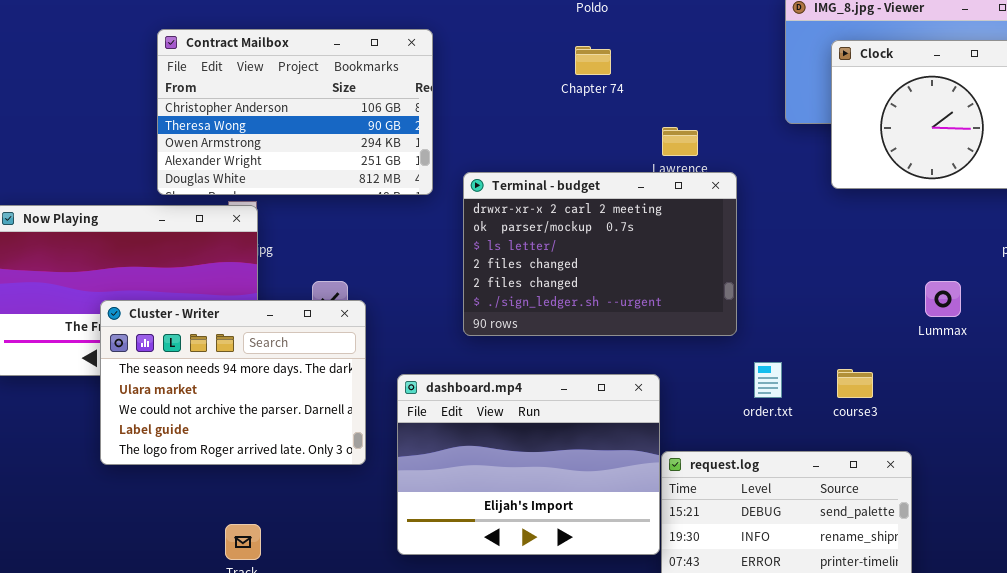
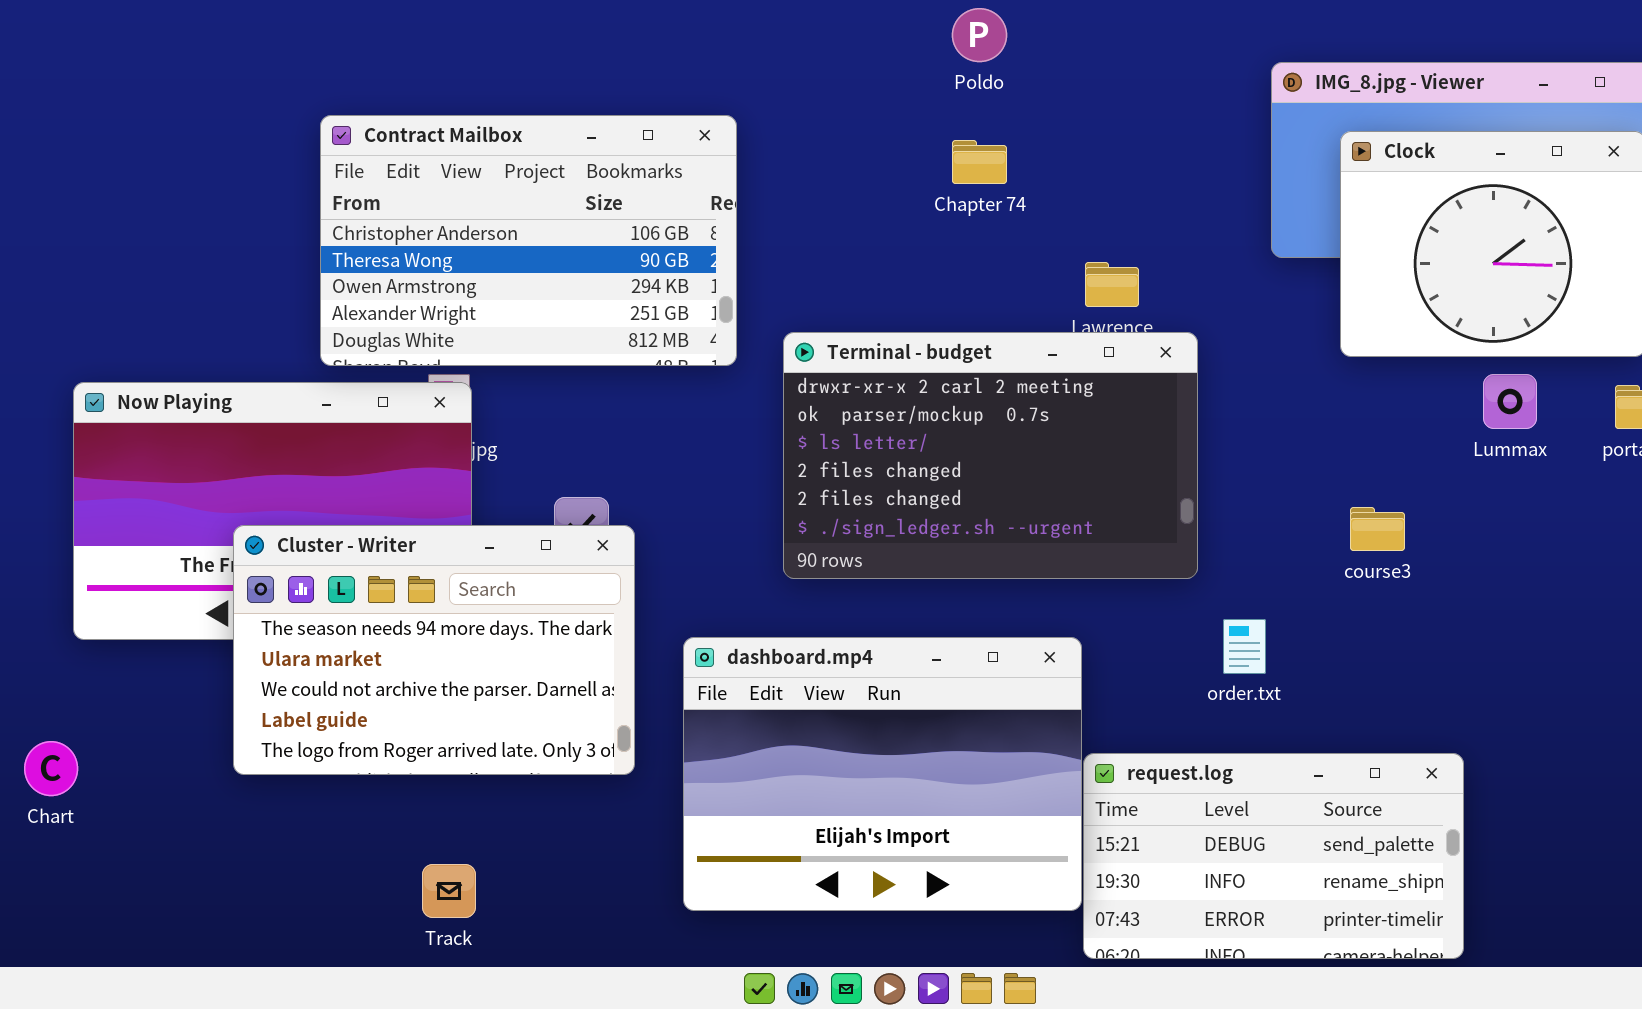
Lummax: [925,281,961,317] -> [1483,374,1537,429], moved
course3: [837,369,873,398] -> [1350,507,1405,551], moved

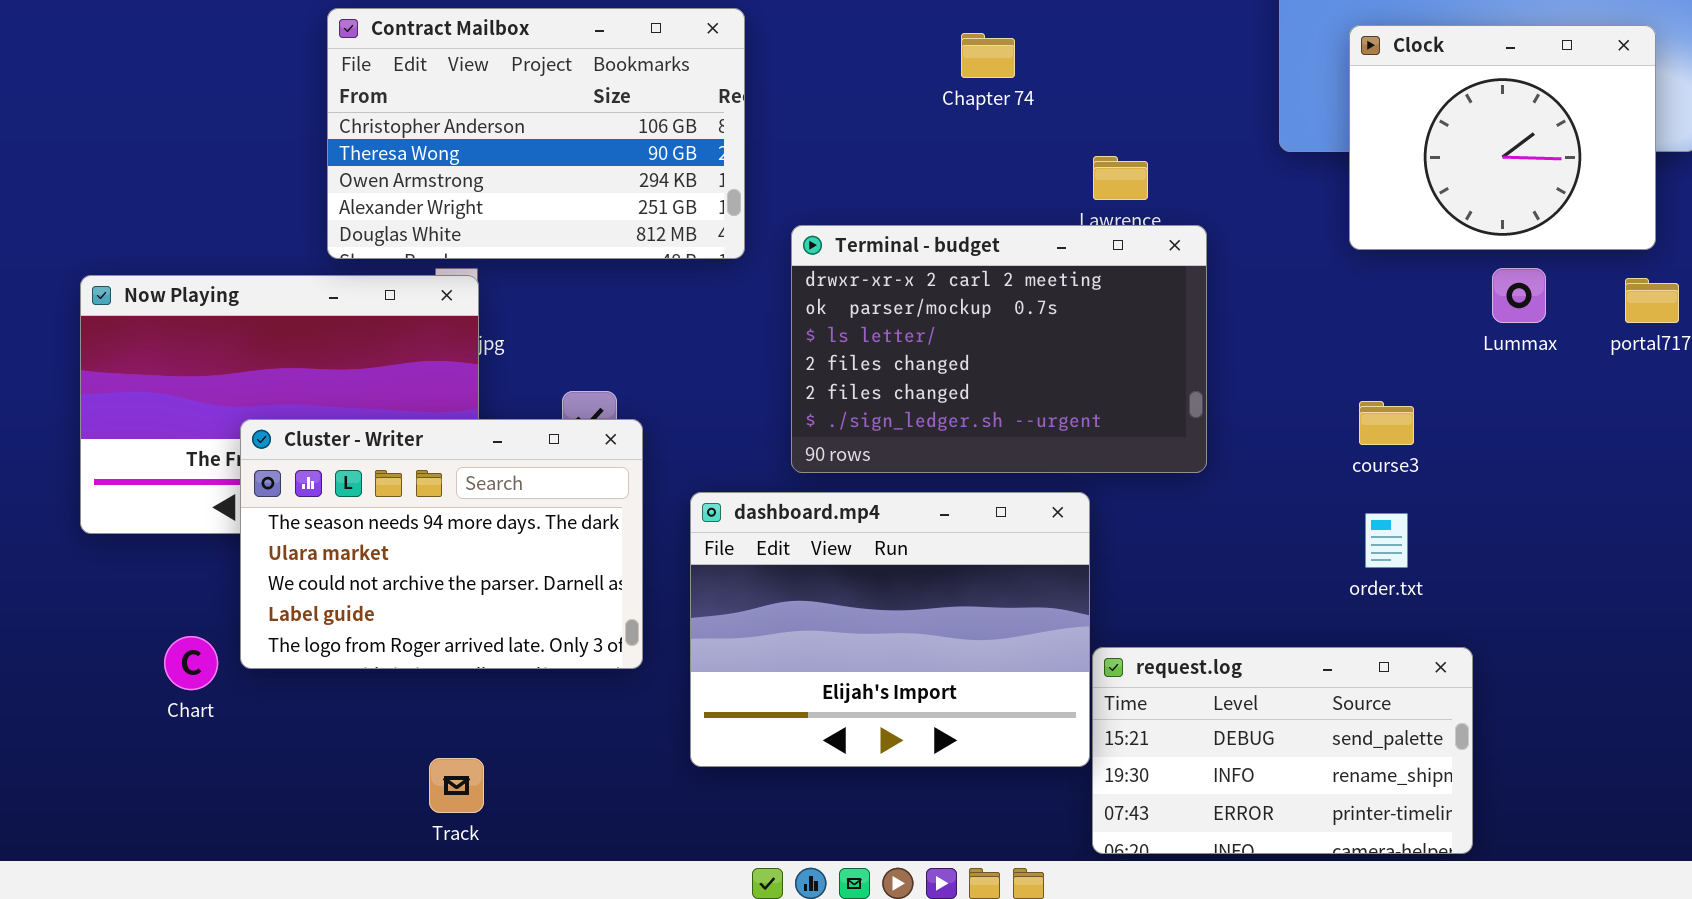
order.txt: [1223,619,1266,674] -> [1365,513,1408,568], moved
dashboard.mp4: [683,637,1082,911] -> [690,492,1090,767], moved
Chart: [24,741,78,796] -> [164,636,218,690], moved

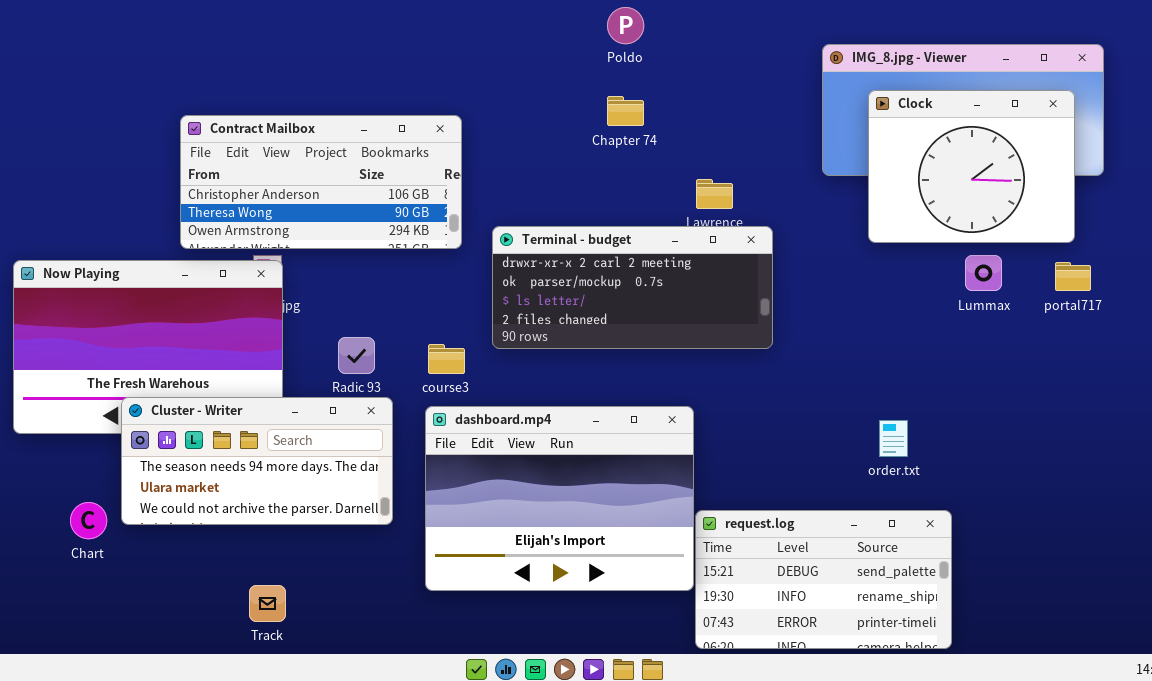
Contract Mailbox: [327,8,745,259] -> [180,115,462,249], resized
Terminal - budget: [791,225,1207,473] -> [492,226,773,349], resized
course3: [1359,401,1414,445] -> [428,344,465,374], moved
Cluster - Writer: [240,419,643,669] -> [121,397,393,525], resized

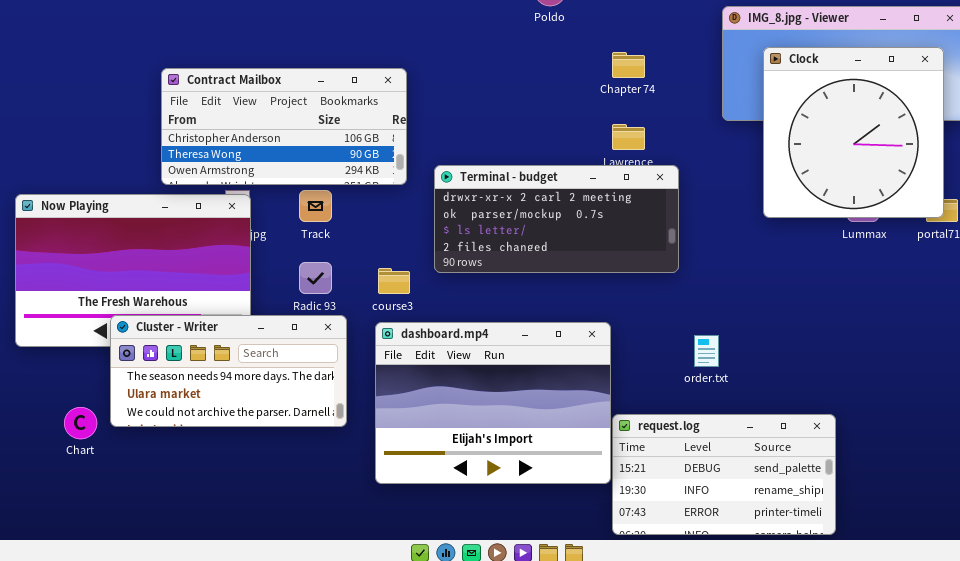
Clock: [868,90,1075,243] -> [763,47,944,218], resized
Chapter 74: [607,96,644,126] -> [612,52,645,78], moved
order.txt: [879,420,908,457] -> [694,335,719,367], moved
Track: [249,585,286,622] -> [299,190,332,222], moved

